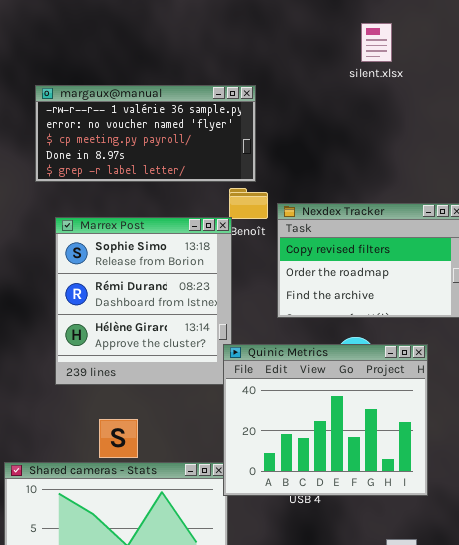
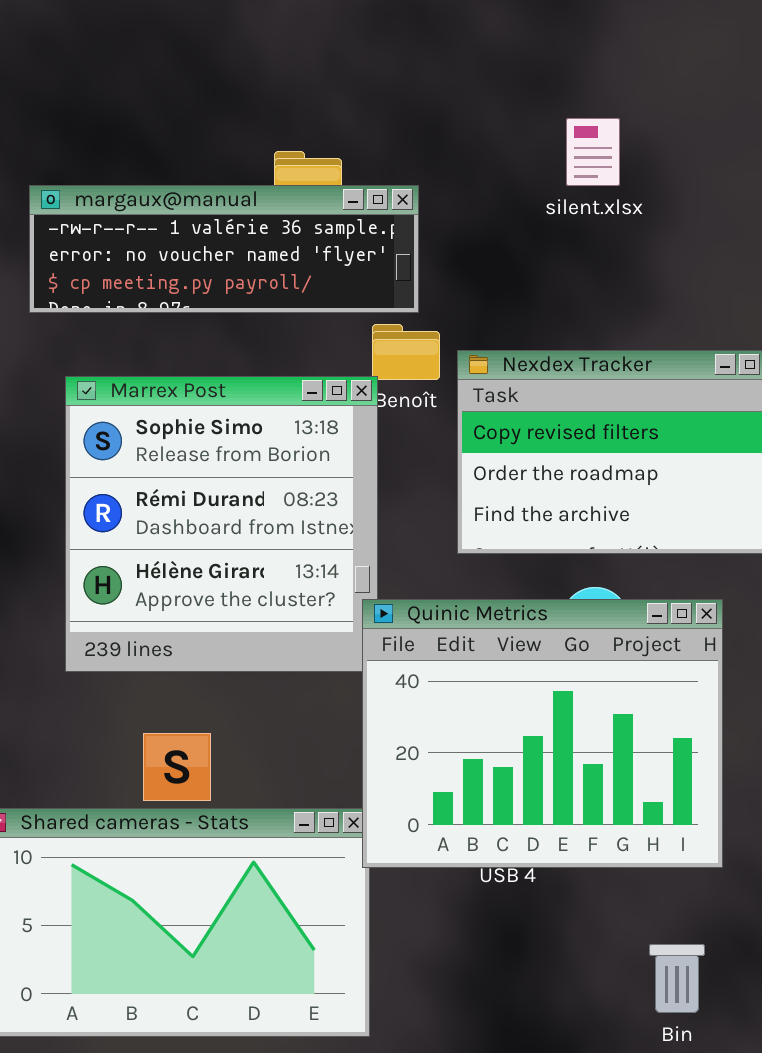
silent.xlsx: [361,23,392,62] -> [566,118,620,186], moved
margaux@manual: [35,85,256,182] -> [29,185,419,313], resized

